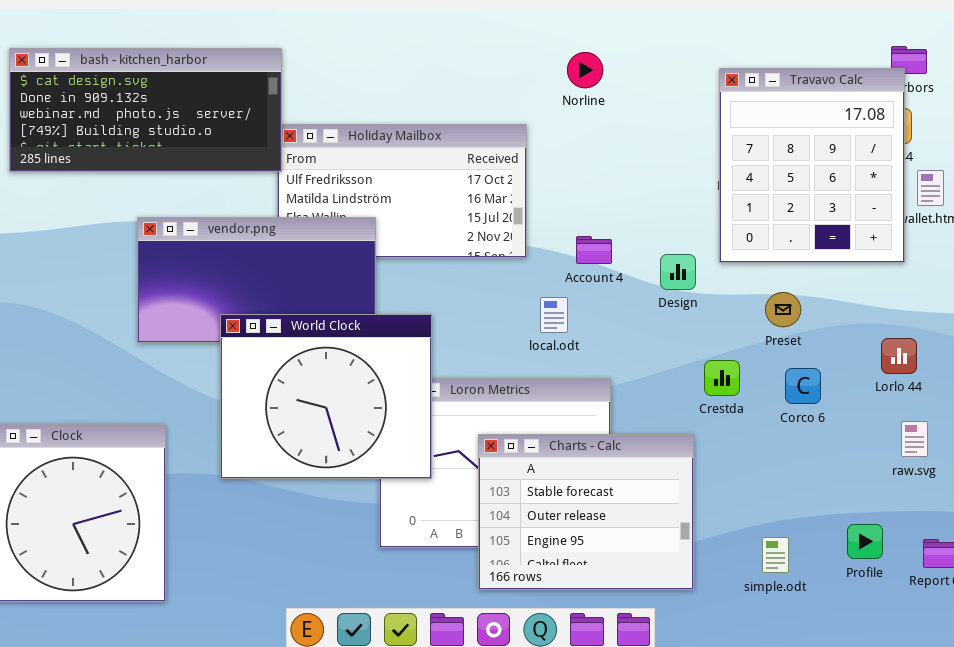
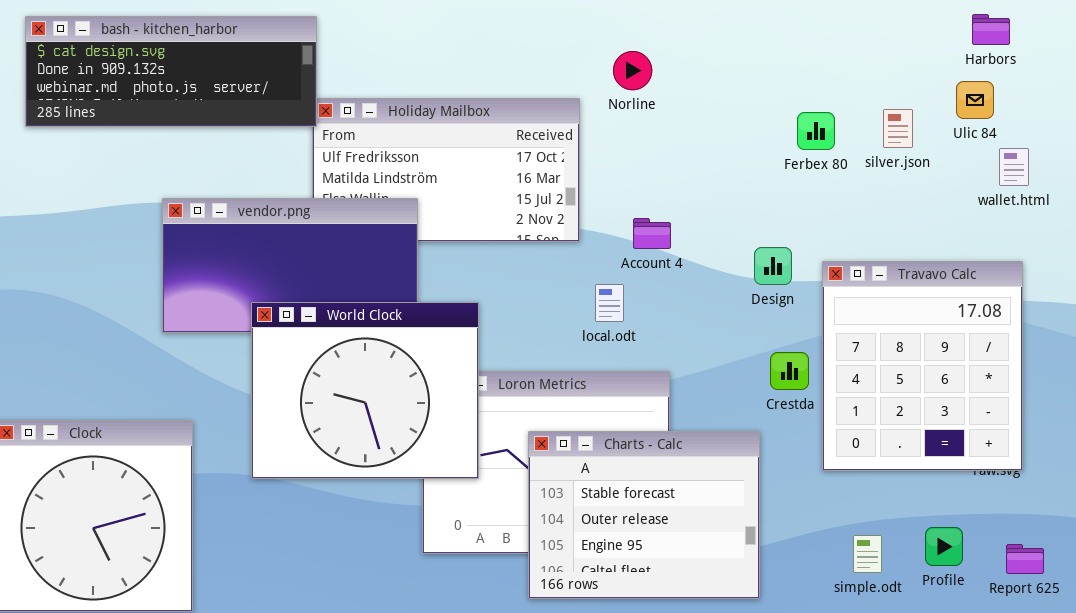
bash - kitchen_harbor: [9,48,282,172] -> [25,16,317,127], resized
Norline: [567,52,603,88] -> [613,51,652,90], moved
Travavo Calc: [719,68,905,263] -> [822,261,1023,471], moved
Design: [660,254,696,290] -> [754,247,792,285], moved
simple.odt: [762,537,789,573] -> [853,535,882,573], moved

